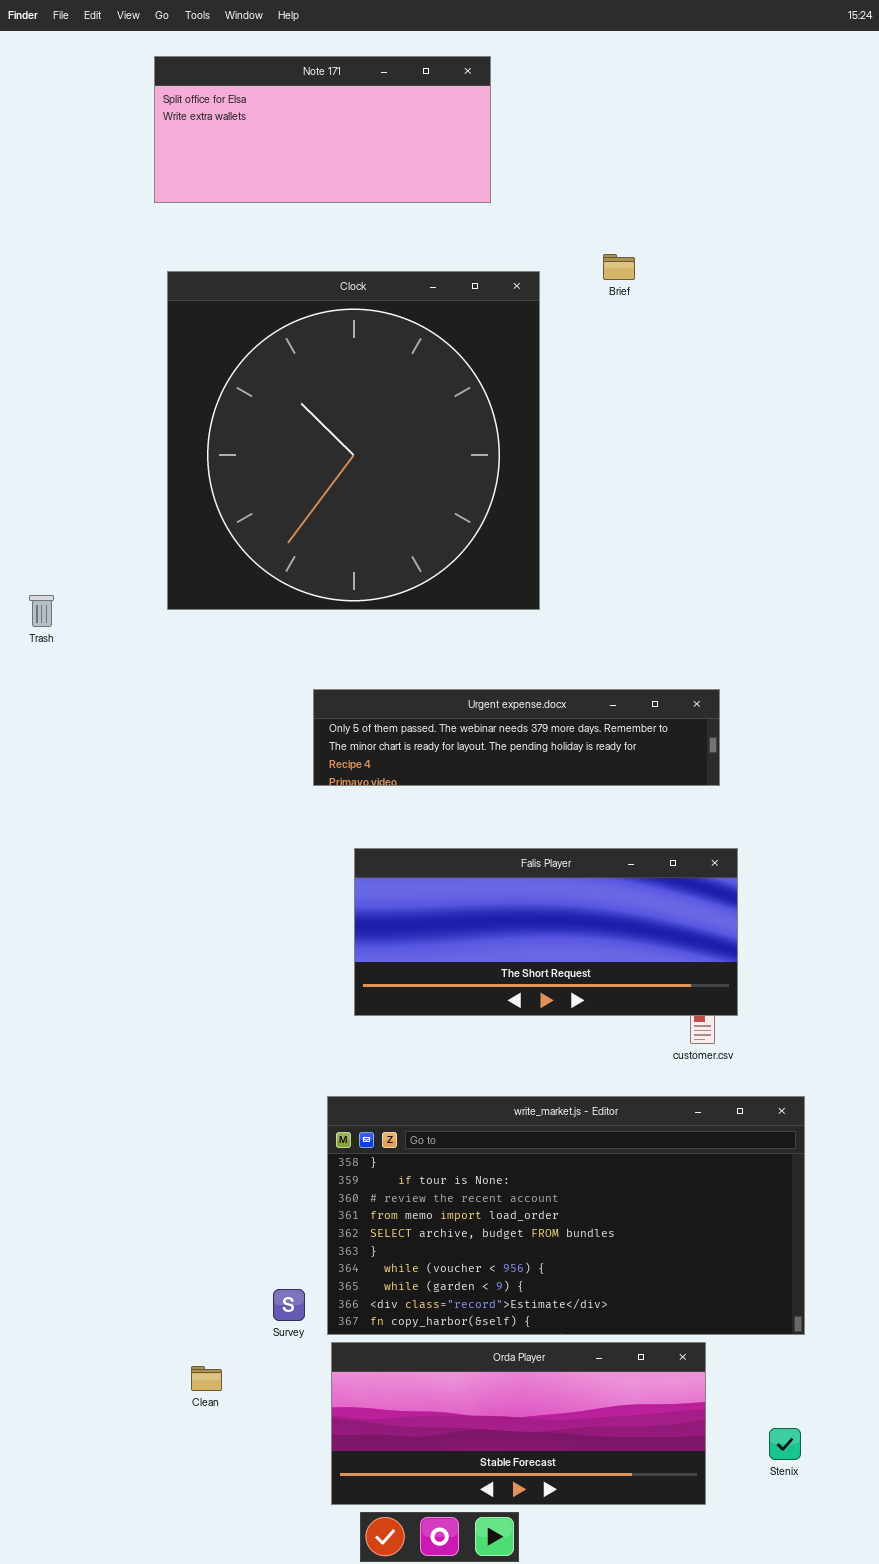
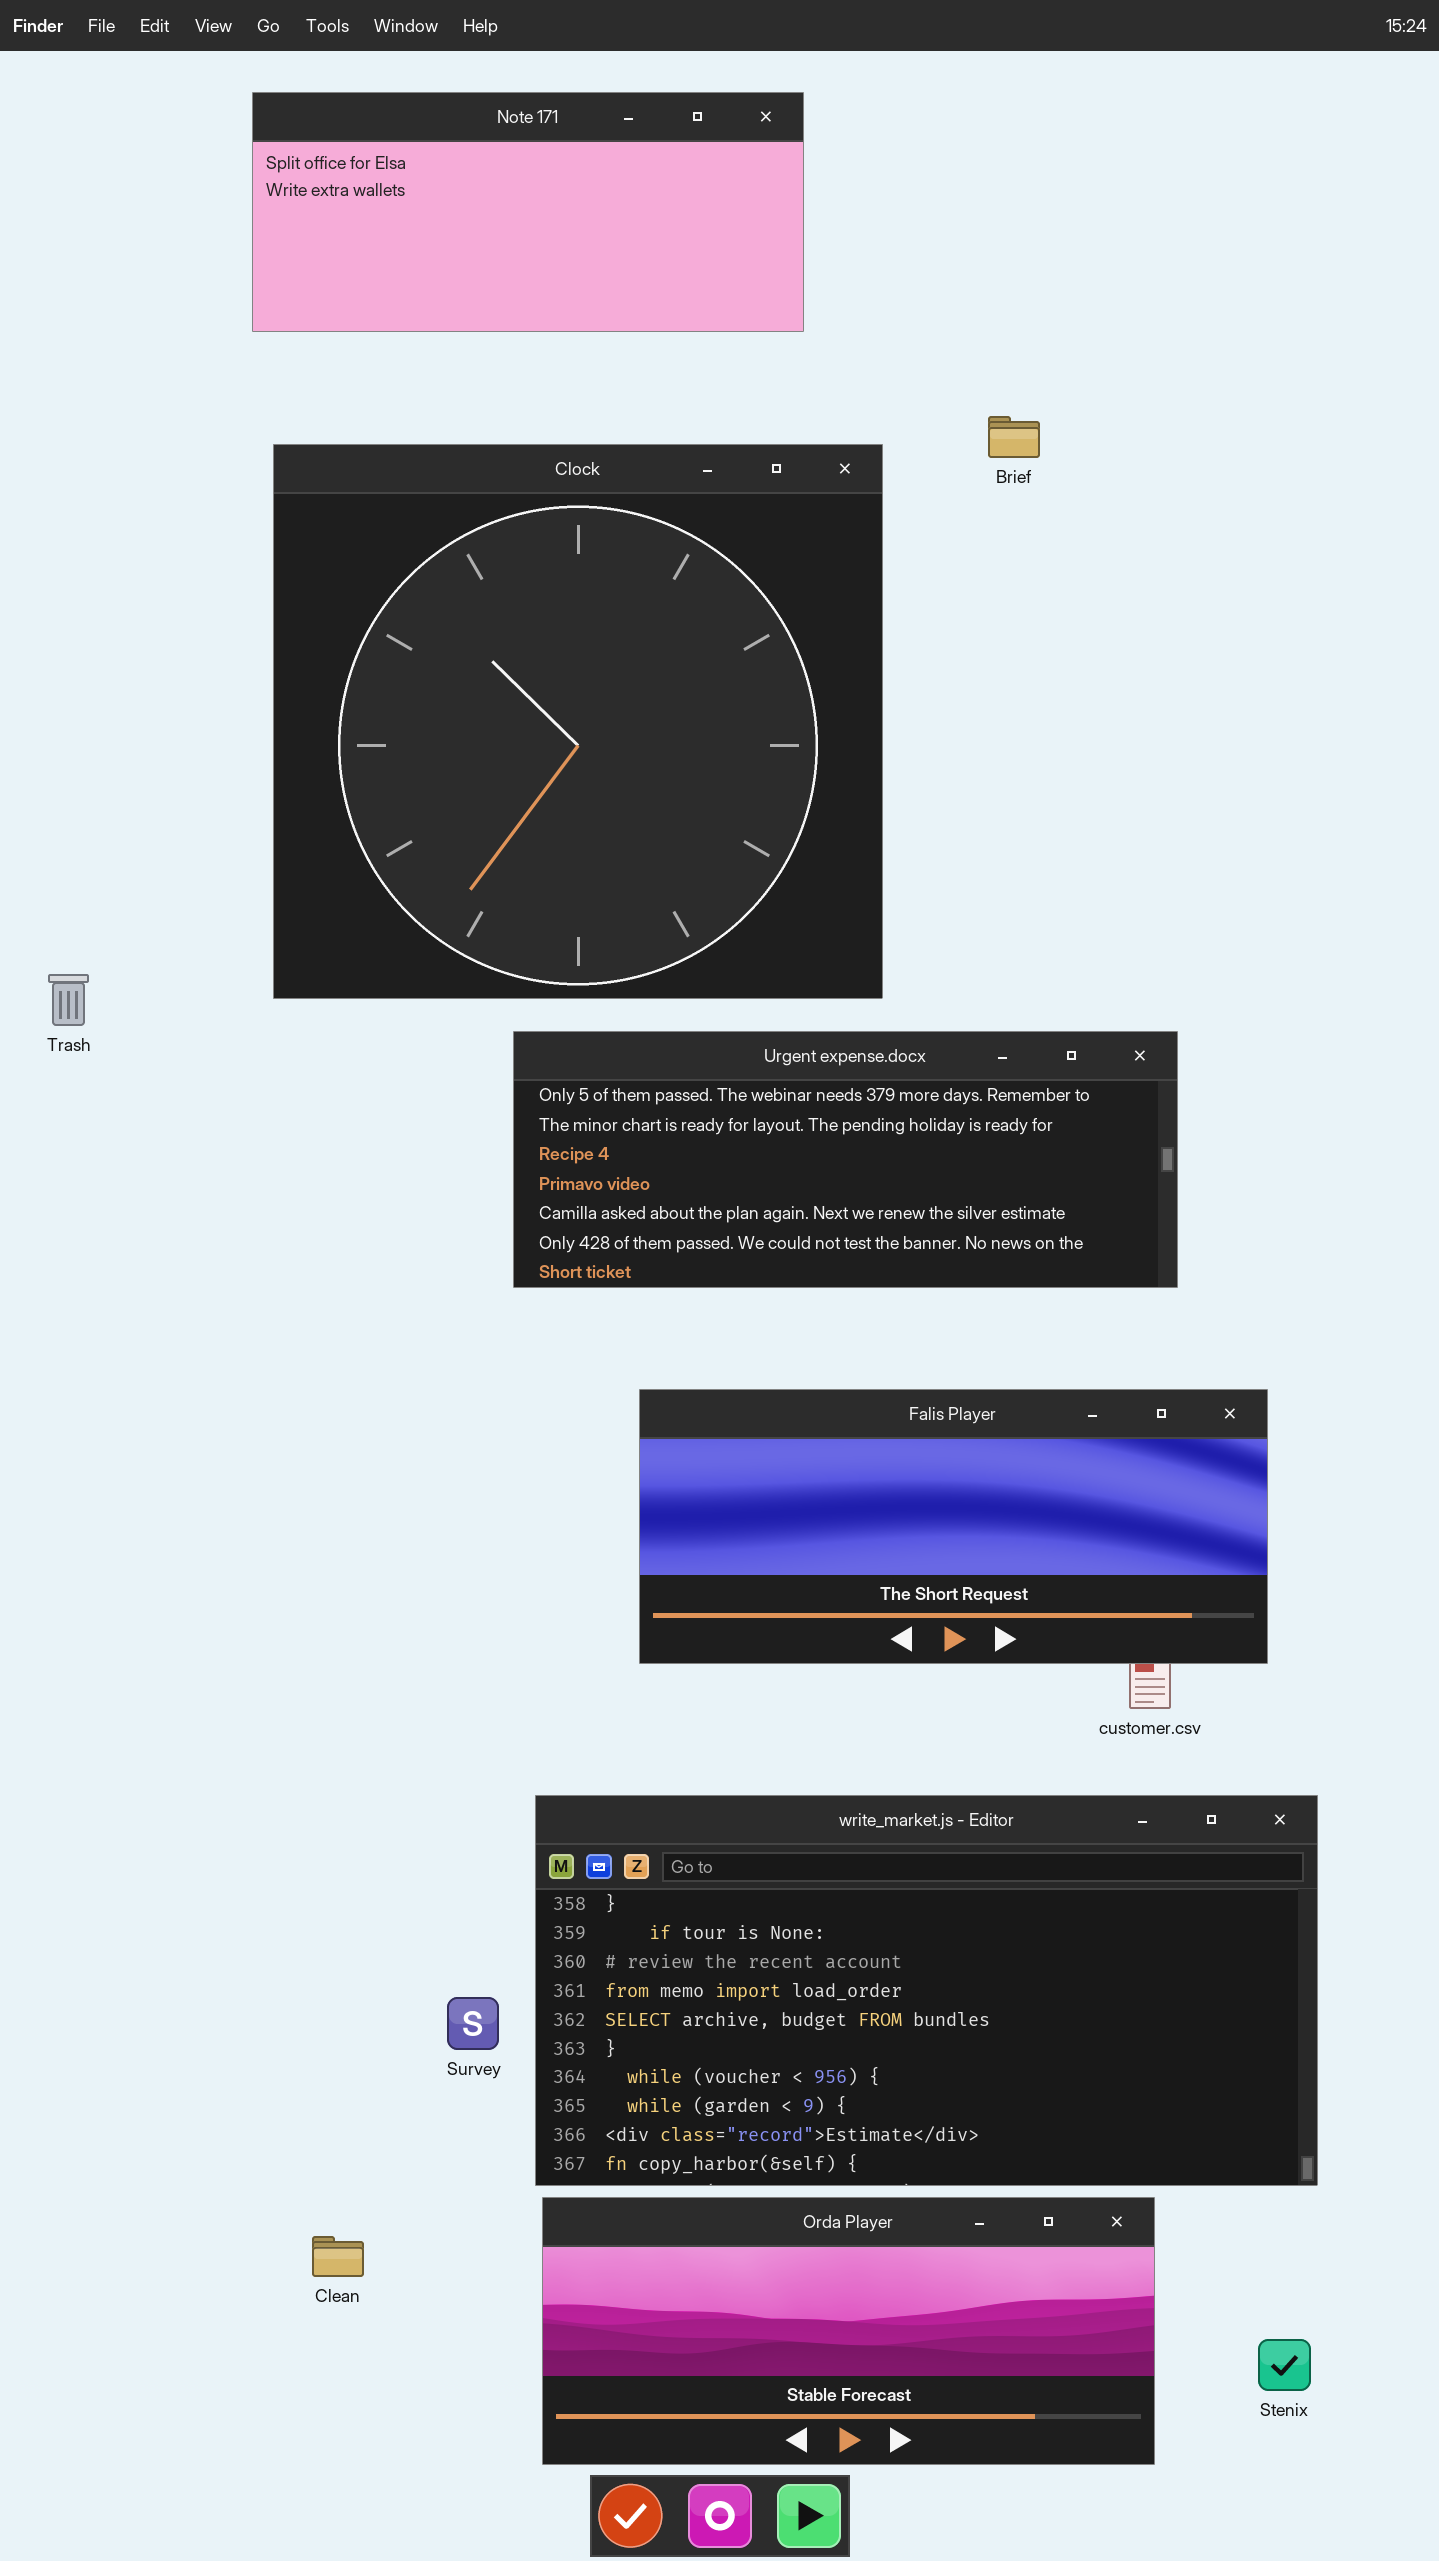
Urgent expense.docx: [313,689,720,786] -> [513,1031,1178,1288], resized
Falis Player: [354,848,738,1016] -> [639,1389,1268,1664], moved
Survey: [273,1289,305,1321] -> [447,1997,499,2050], moved

